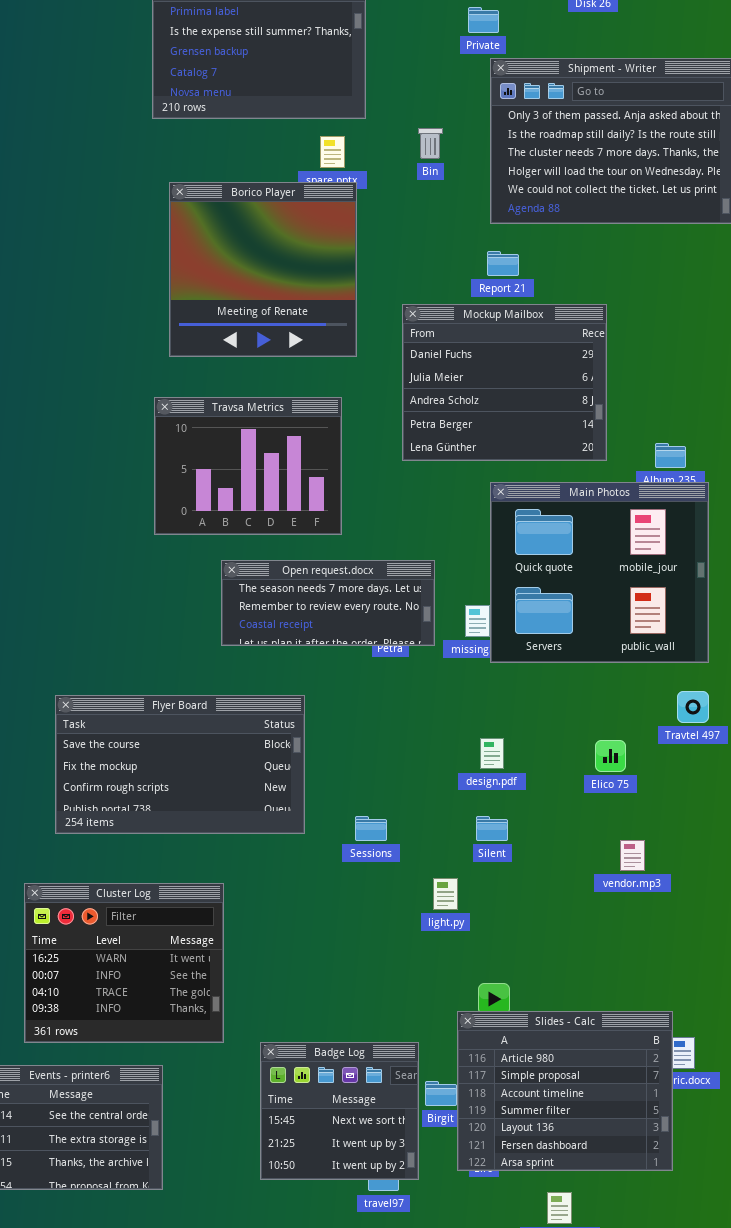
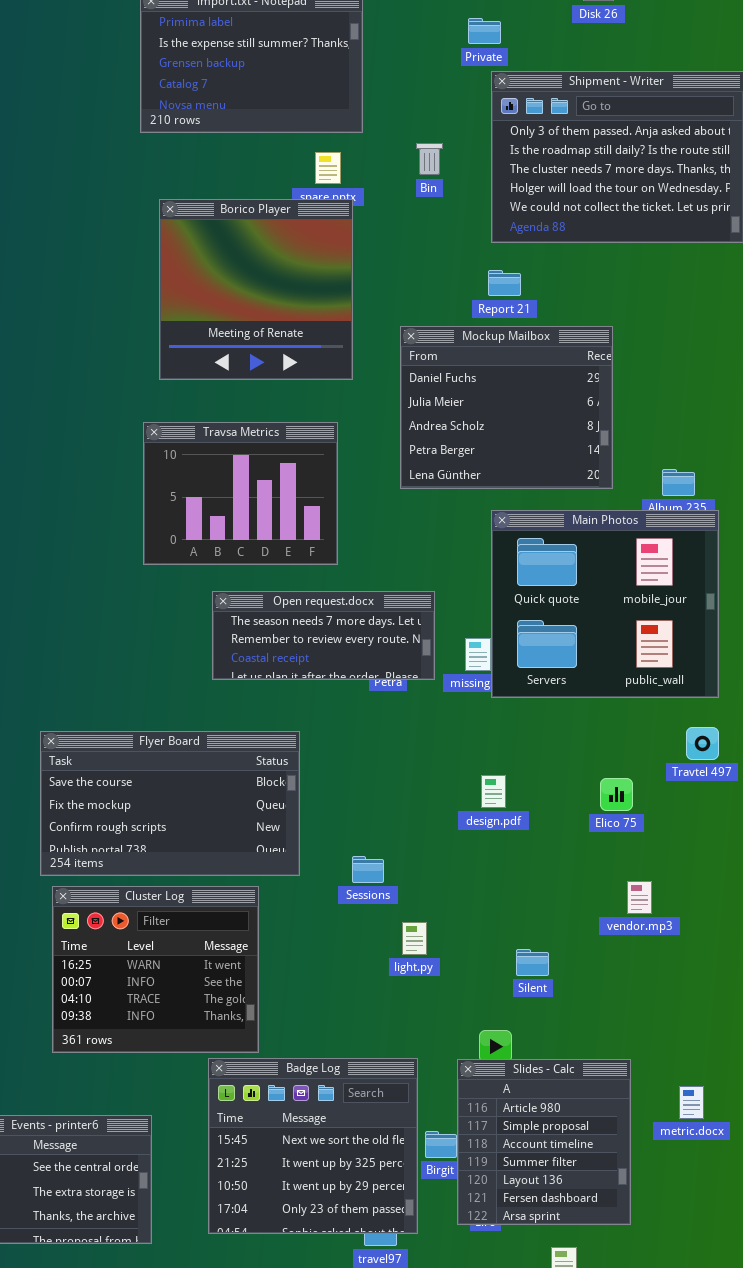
Silent: [476,816,508,841] -> [516,949,549,976], moved
light.py: [433,878,458,910] -> [402,922,427,955], moved
Cluster Log: [24,883,224,1043] -> [52,886,259,1053], moved
Slides - Calc: [457,1011,673,1171] -> [457,1059,631,1225], resized
Badge Log: [260,1042,419,1180] -> [208,1058,418,1234], resized

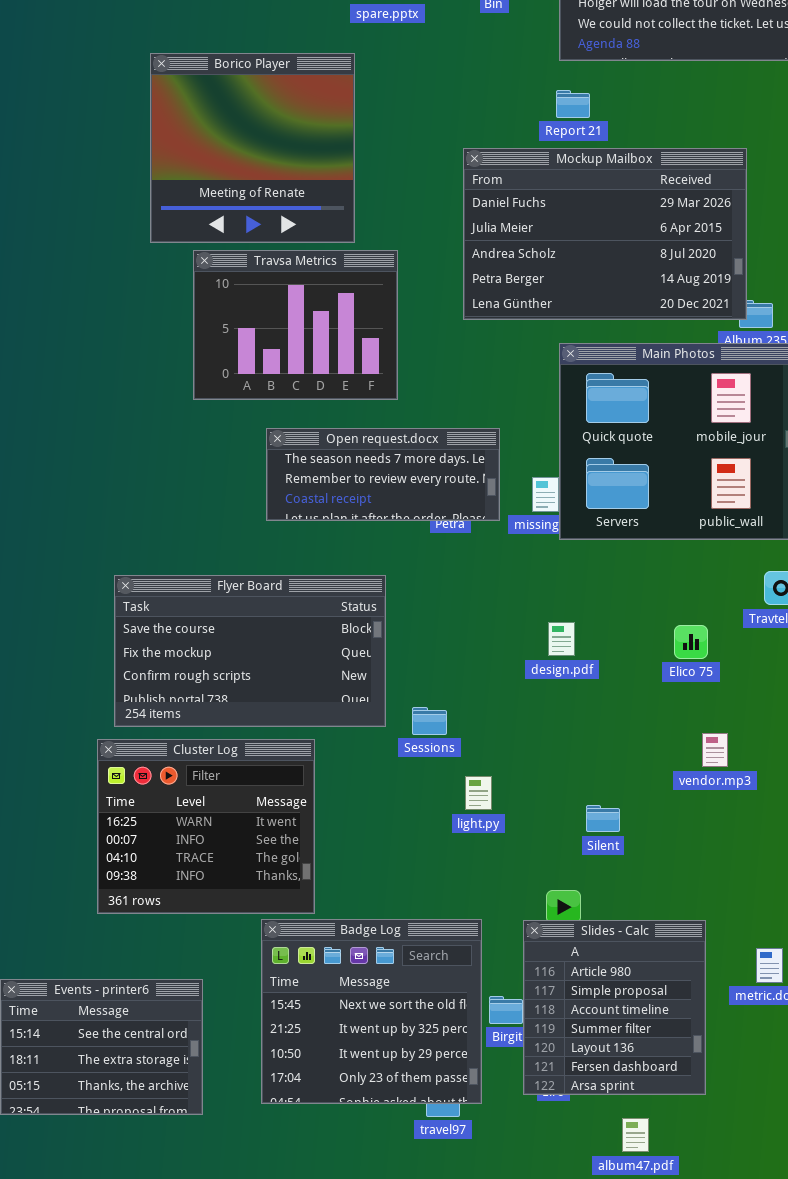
Borico Player: [159,199,353,380] -> [150,53,355,243], moved
Mockup Mailbox: [400,326,613,489] -> [463,148,747,320], resized
Flyer Board: [40,731,300,876] -> [114,575,386,727], moved

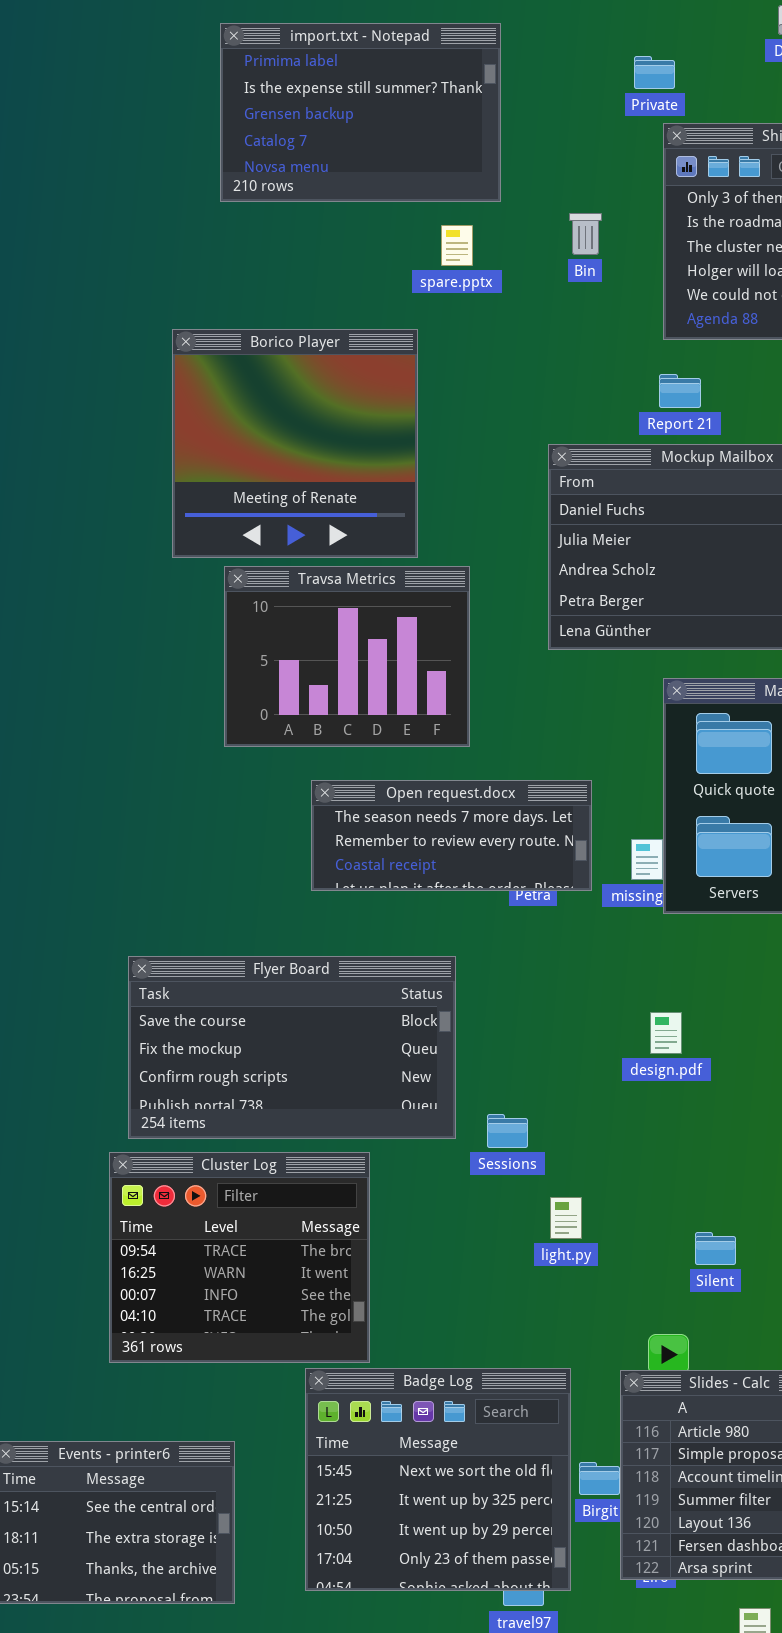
Cluster Log: [97,739,315,914] -> [109,1152,370,1363], scrolled up 1 row

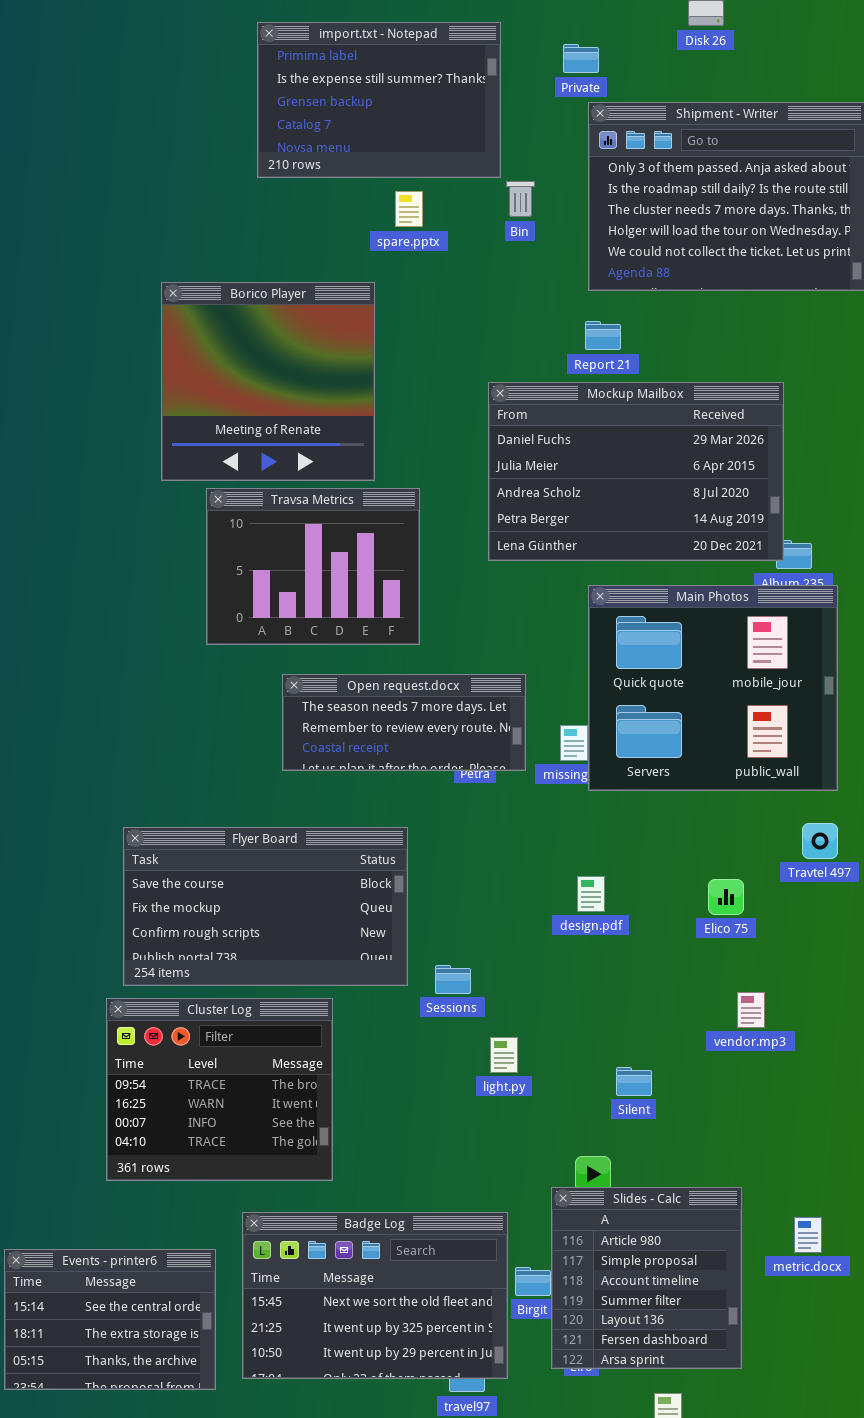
import.txt - Notepad: [220,23,501,202] -> [257,22,501,178], moved
Badge Log: [305,1368,571,1591] -> [242,1212,508,1379], resized

